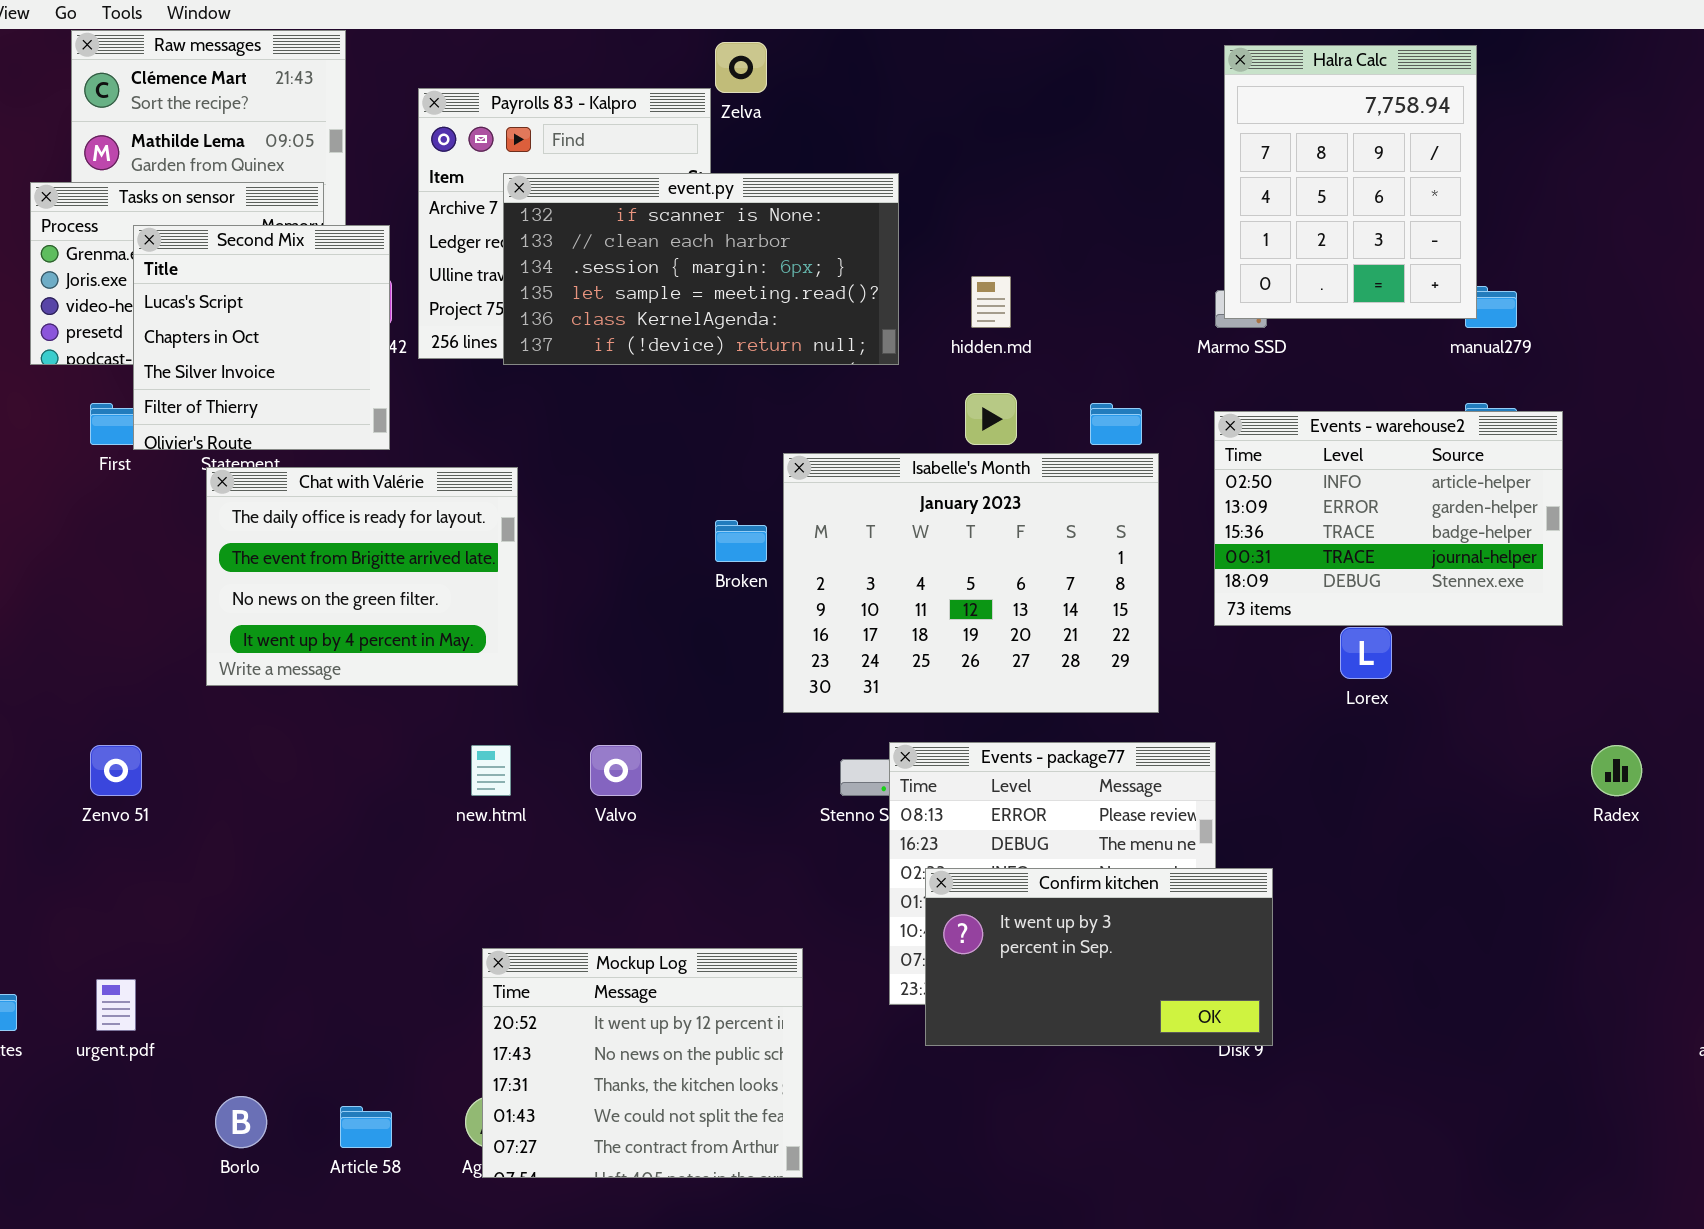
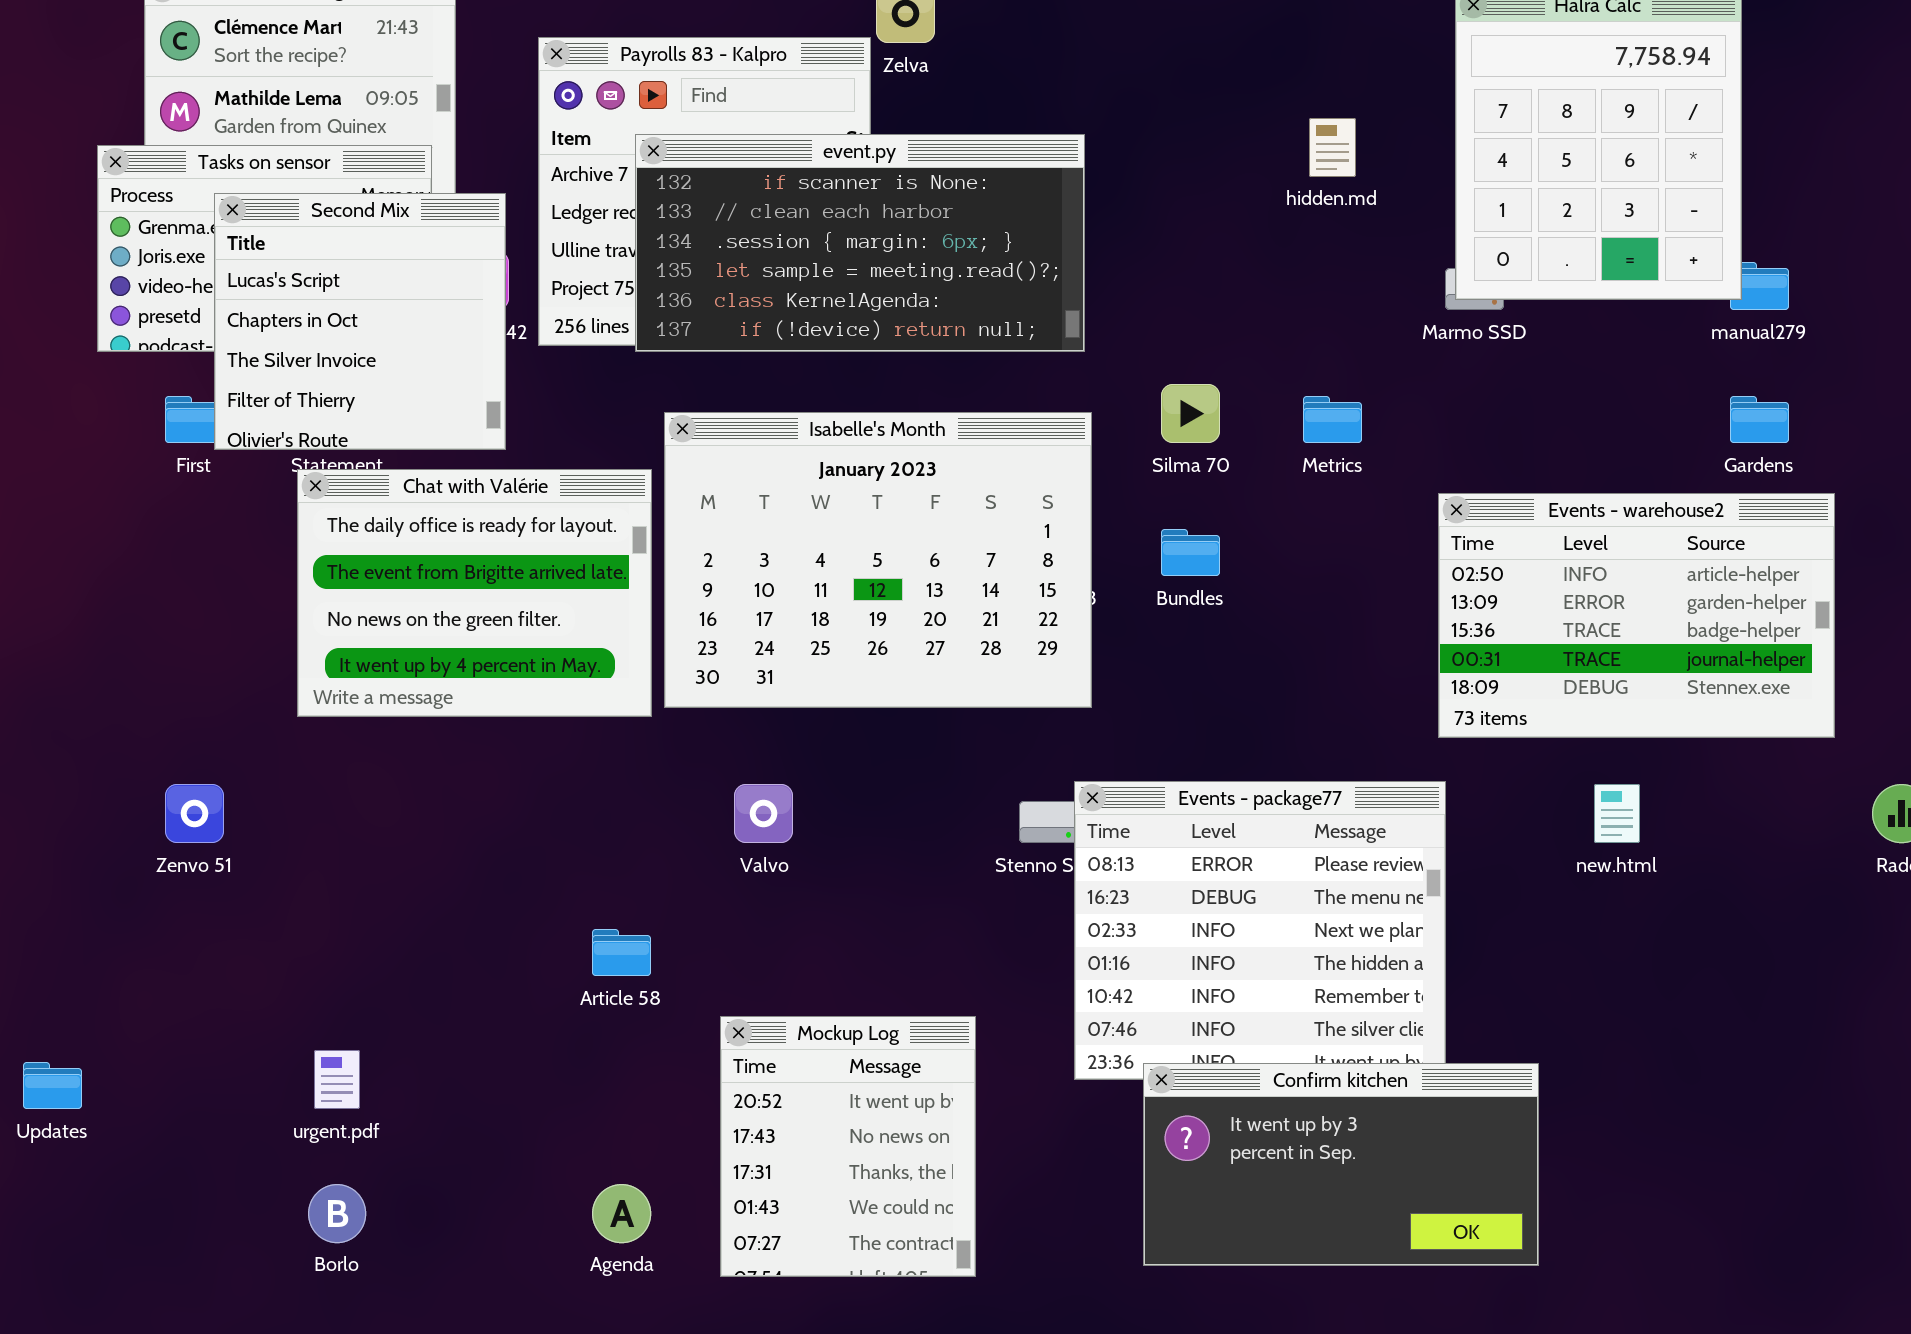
hidden.md: [971,276,1011,328] -> [1309,118,1356,177], moved
Events - warehouse2: [1214,411,1563,626] -> [1438,493,1835,738], moved
Isabelle's Month: [783,453,1159,713] -> [664,412,1092,708], moved
new.html: [471,745,511,796] -> [1594,784,1640,843], moved
Confirm kitchen: [925,868,1273,1046] -> [1143,1063,1539,1266], moved
Mockup Log: [482,948,803,1178] -> [720,1016,976,1277], resized
urgent.pdf: [96,979,136,1031] -> [314,1050,360,1109], moved
Article 58: [340,1106,392,1148] -> [592,929,651,976], moved

